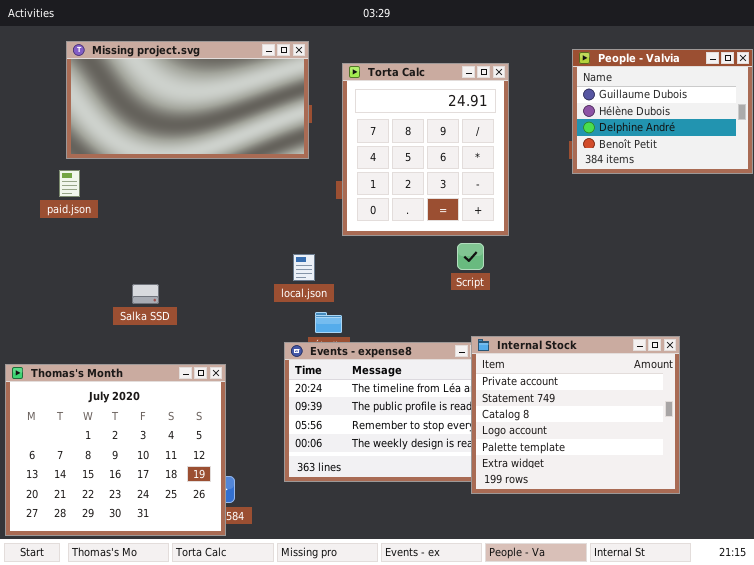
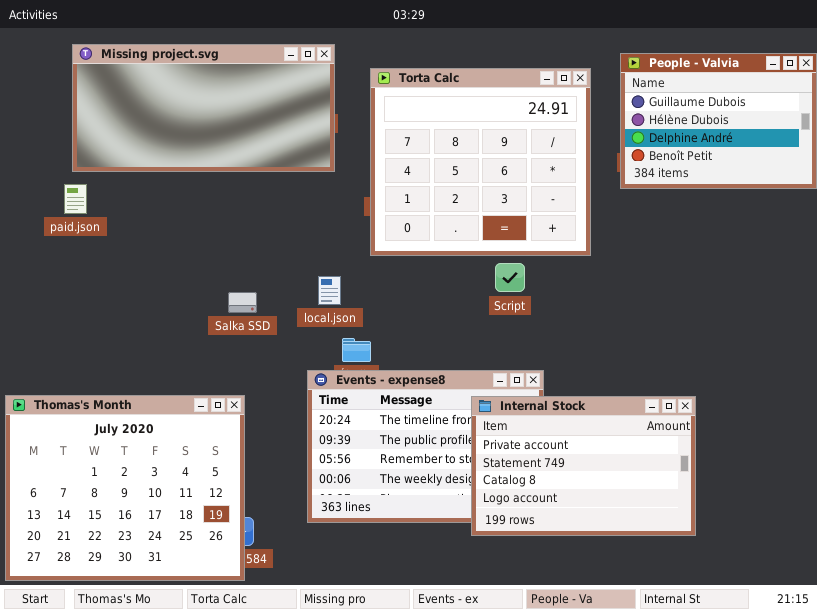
Torta Calc: [342,63,509,236] -> [370,68,591,256], resized
Salka SSD: [132,284,159,304] -> [228,292,257,313], moved
Internal Stock: [471,336,680,494] -> [471,396,696,536], moved, resized

